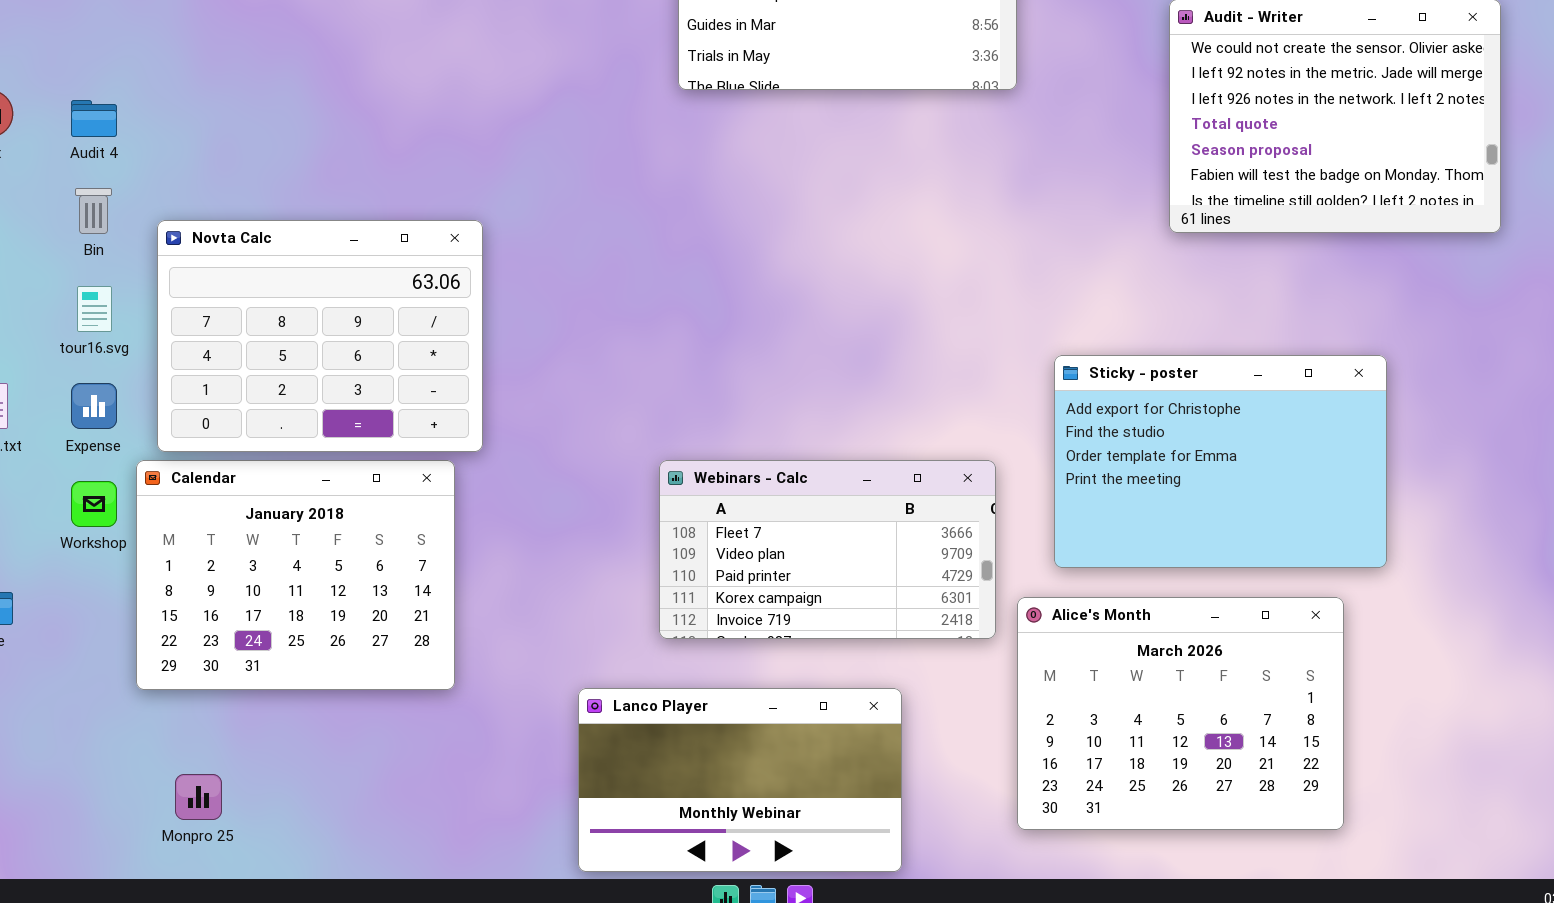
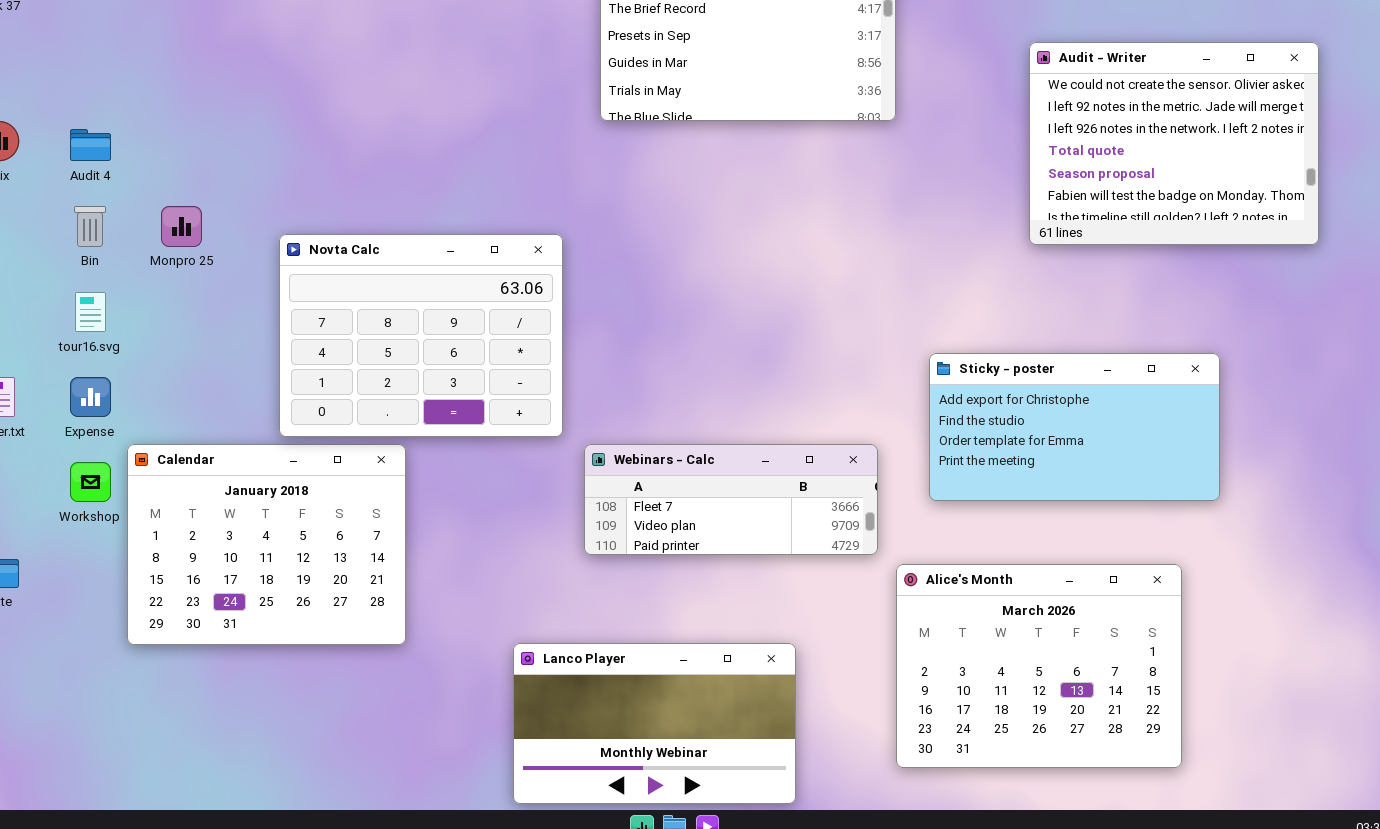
Novta Calc: [157,220,483,452] -> [279,234,563,437], moved
Sticky - poster: [1054,355,1387,568] -> [929,353,1220,501], resized
Webinars - Calc: [659,460,996,639] -> [584,444,878,555], resized
Monpro 25: [175,774,222,820] -> [161,206,202,247], moved

